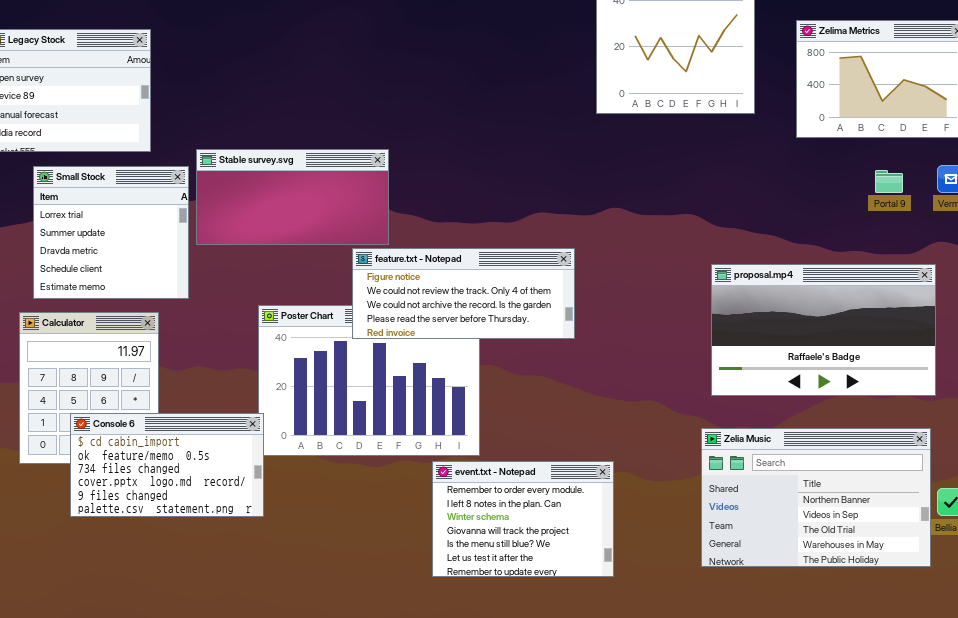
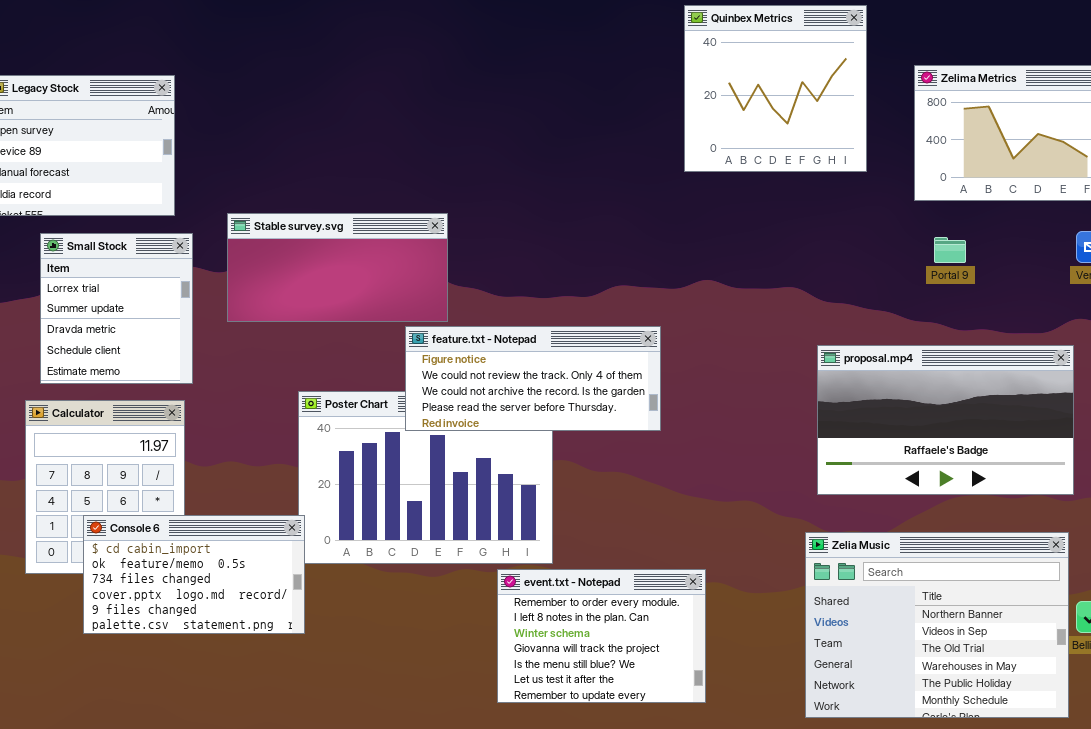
Small Stock: [33,166,189,299] -> [40,233,193,384], resized
Portal 9: [875,170,903,193] -> [934,237,966,263], moved
Zelia Music: [701,428,931,567] -> [805,532,1069,718], resized

